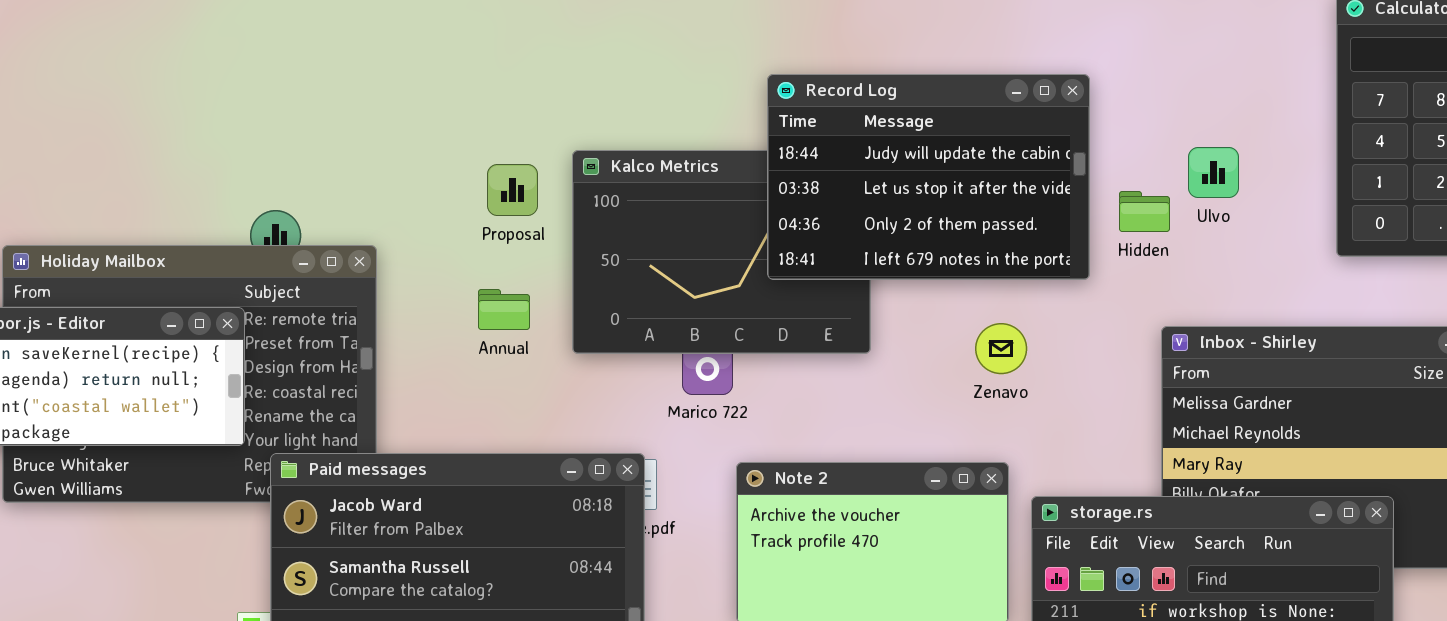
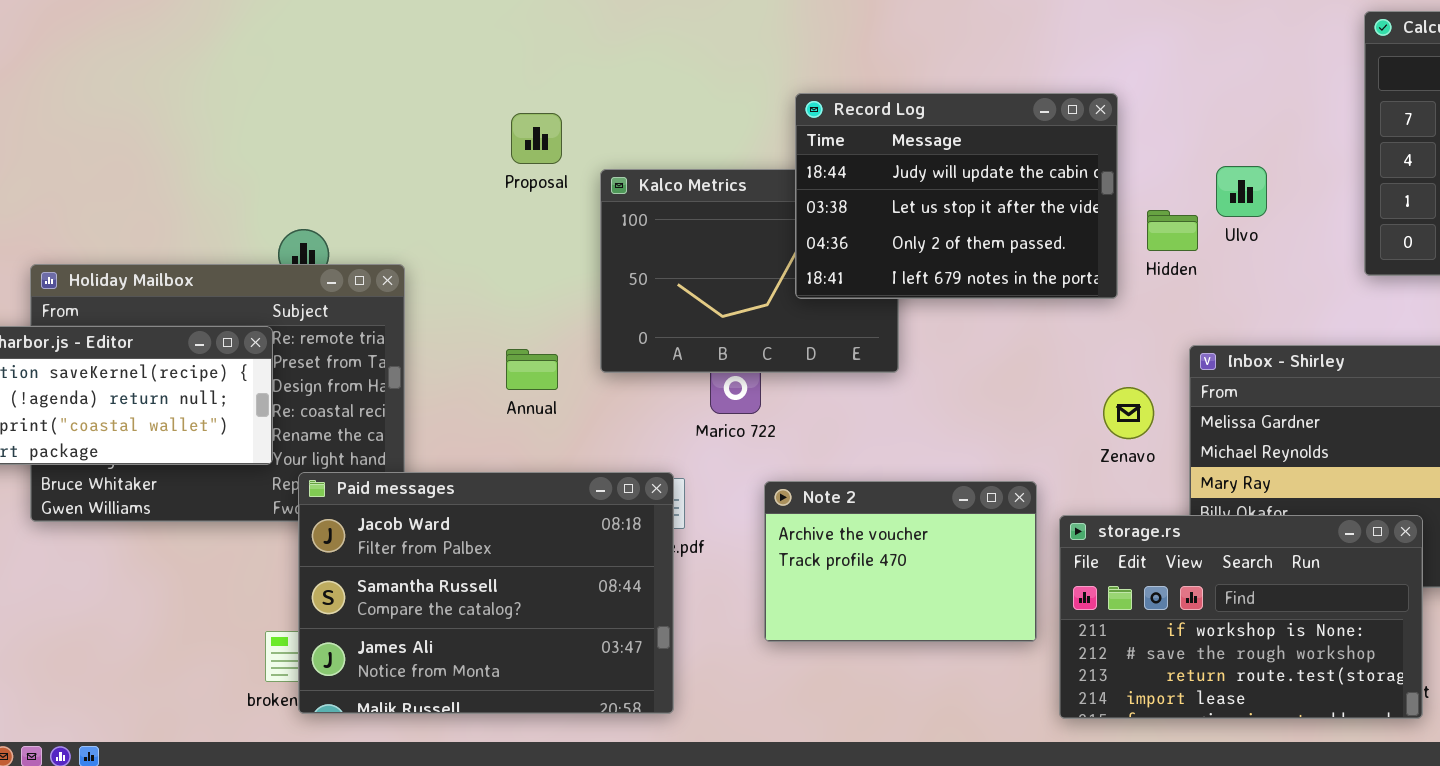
Proposal: [487,164,538,216] -> [511,113,562,164], moved
Annual: [478,289,530,330] -> [506,349,558,390], moved
Zenavo: [975,323,1027,374] -> [1103,387,1154,439], moved

